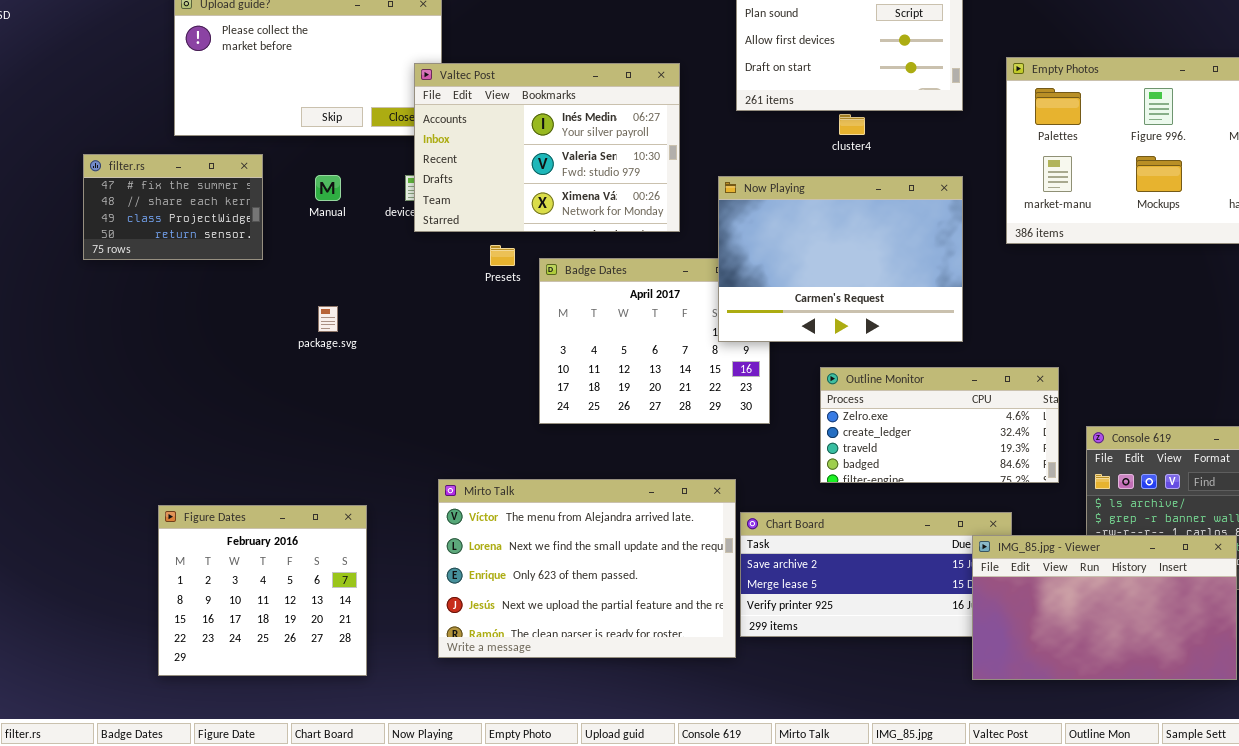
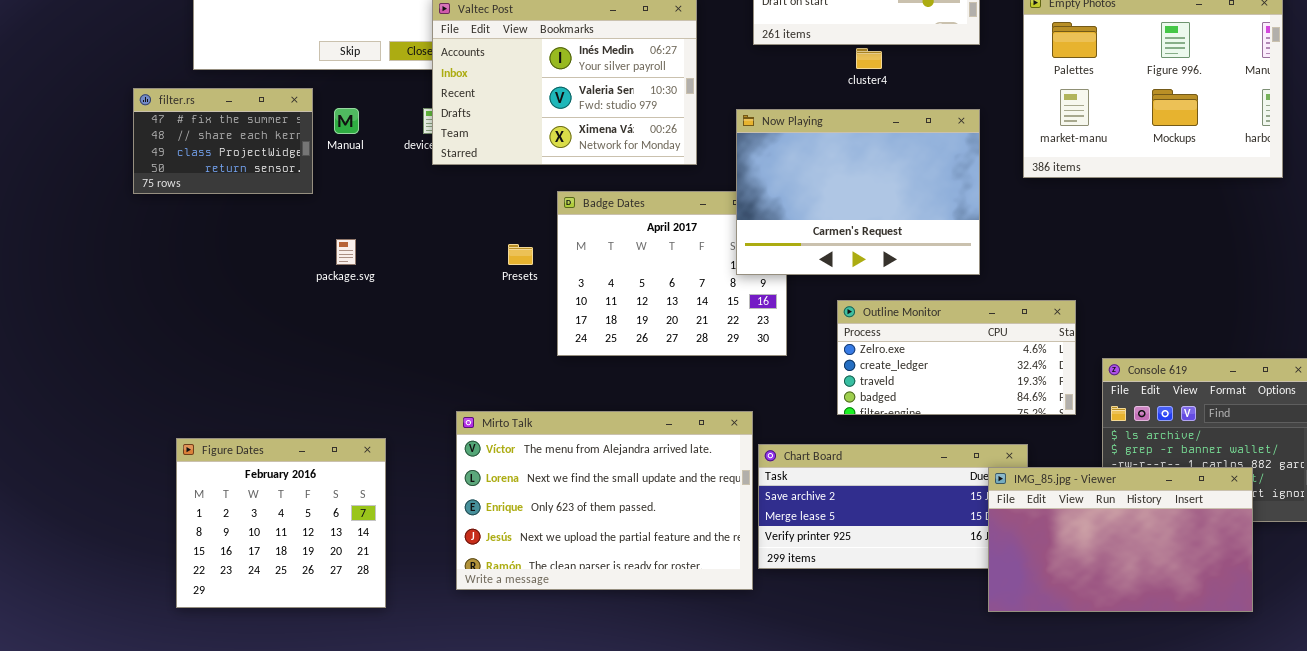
filter.rs: [83,154,263,260] -> [133,88,313,194], moved
Presets: [490,245,515,266] -> [508,244,533,265], moved

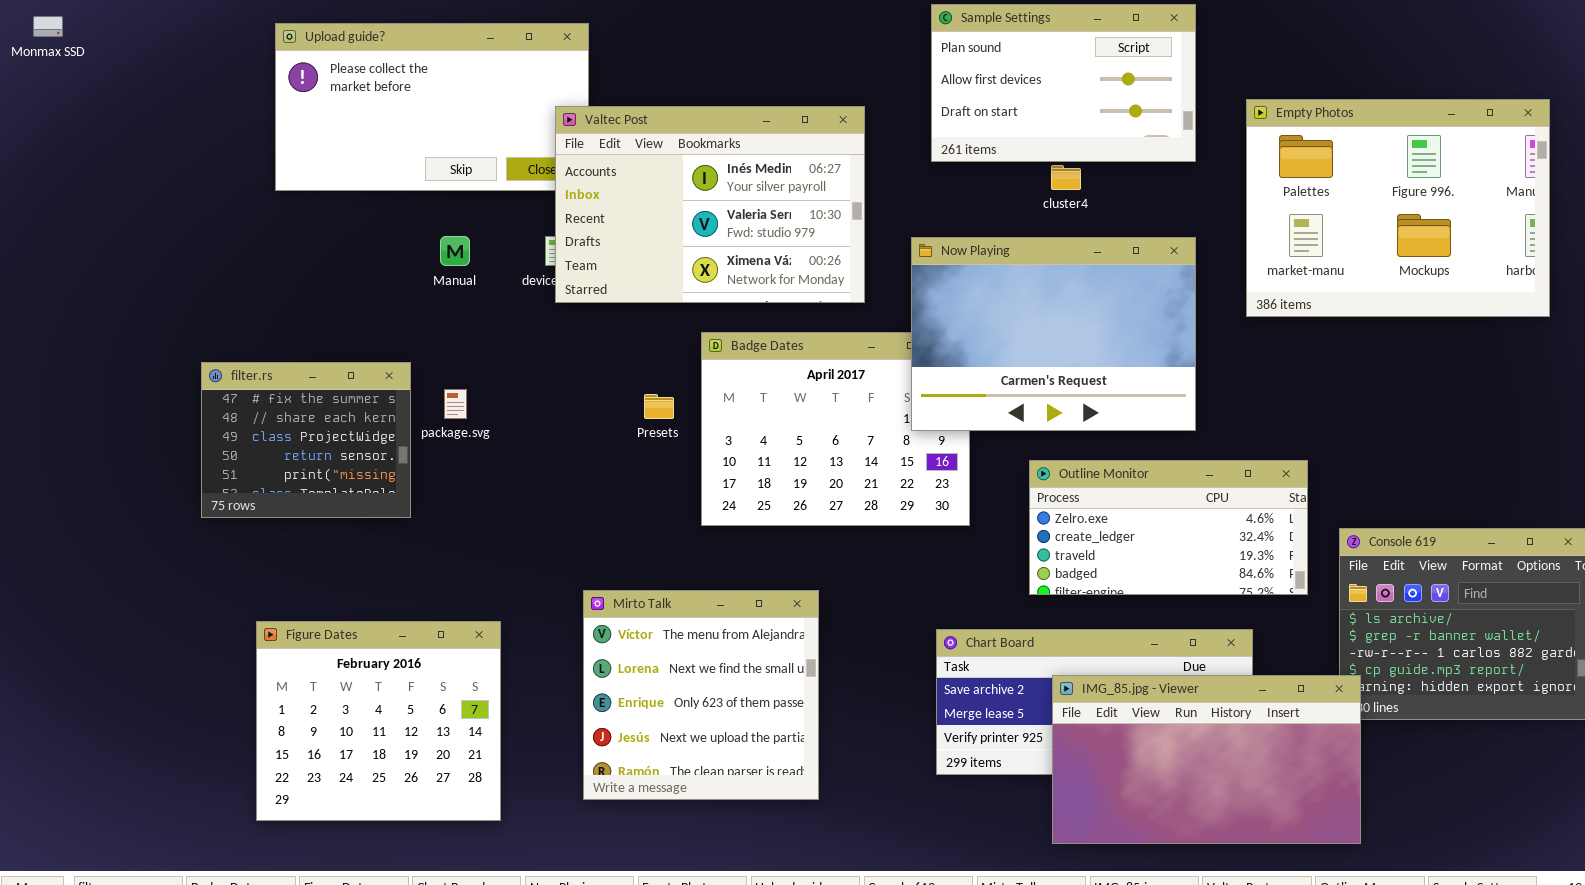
filter.rs: [133,88,313,194] -> [201,362,411,518], moved, resized
Mirto Talk: [456,411,753,590] -> [583,590,819,800], resized
IMG_85.jpg - Viewer: [988,467,1253,612] -> [1052,675,1361,844], moved

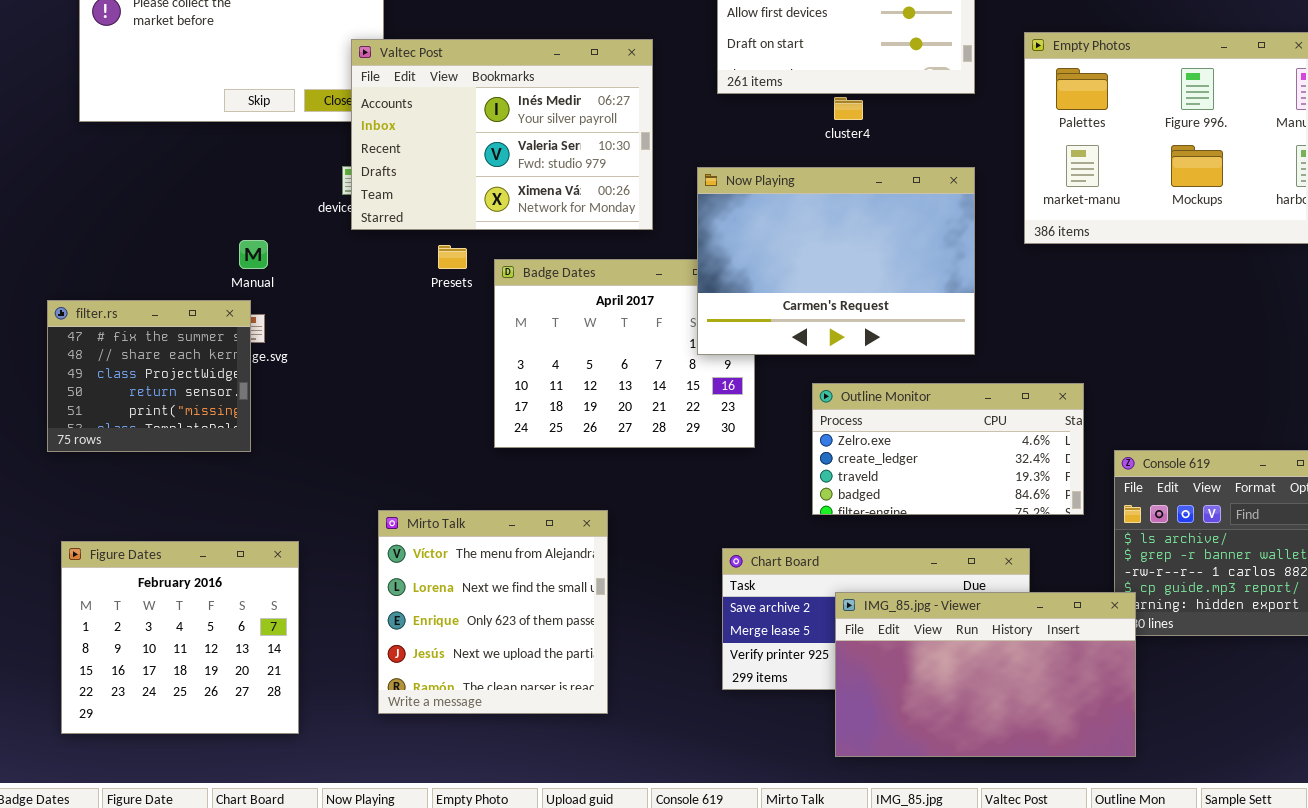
Manual: [440,236,470,266] -> [239,240,268,269], moved
filter.rs: [201,362,411,518] -> [47,300,251,452], moved
Presets: [644,394,674,419] -> [438,245,467,269], moved

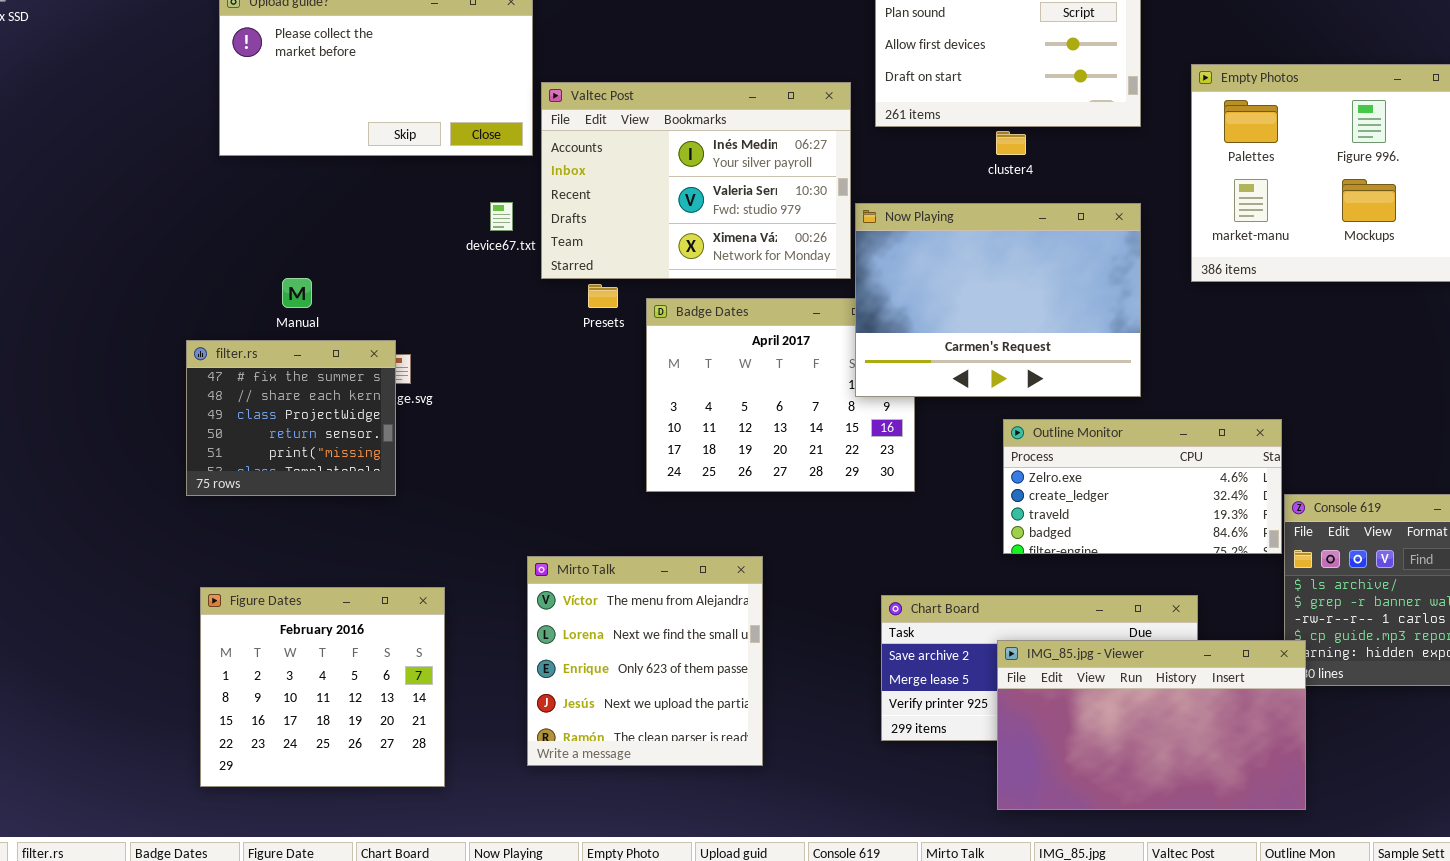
Valtec Post: [351,39,653,230] -> [541,82,851,279], moved
Manual: [239,240,268,269] -> [282,278,312,308], moved
Outline Monitor: [812,383,1084,515] -> [1003,419,1282,554], moved

